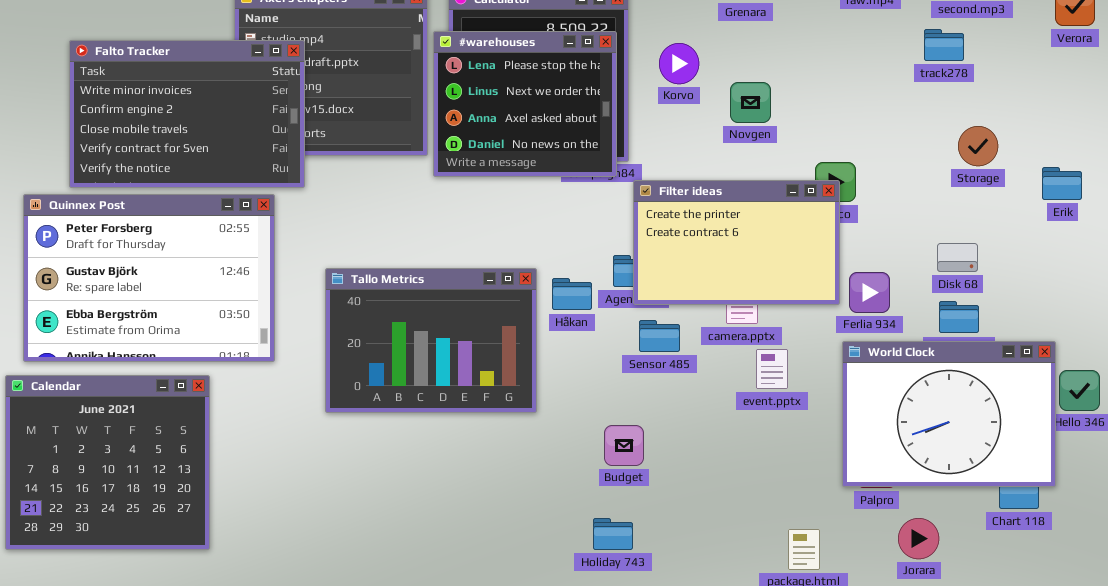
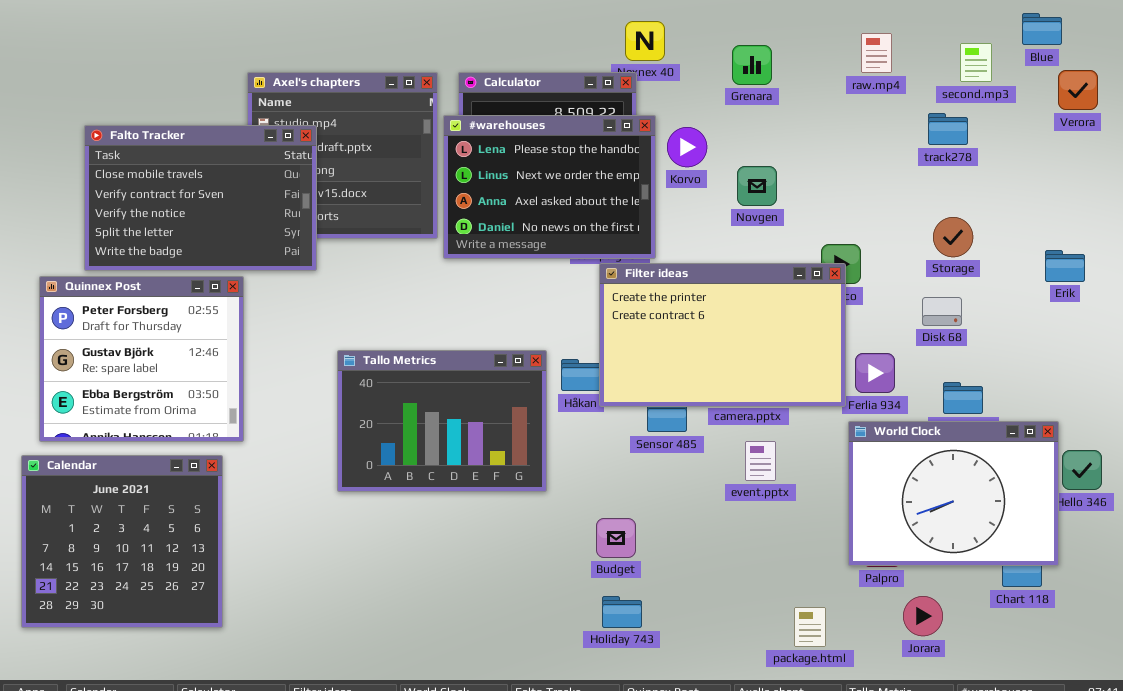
#warehouses: [433,31,617,177] -> [443,115,656,259], resized
Falto Tracker: [69,40,305,188] -> [84,125,317,271], scrolled down 2 rows
Storage: [958,126,998,166] -> [933,217,973,257], moved
Filter ideas: [633,180,840,305] -> [599,263,846,407], resized
Quinnex Post: [23,194,275,362] -> [39,276,244,442], resized
Disk 68: [937,243,978,272] -> [922,297,962,326], moved
event.pptx: [756,349,788,389] -> [745,441,776,481], moved
Budget: [604,425,644,466] -> [596,518,636,558], moved

